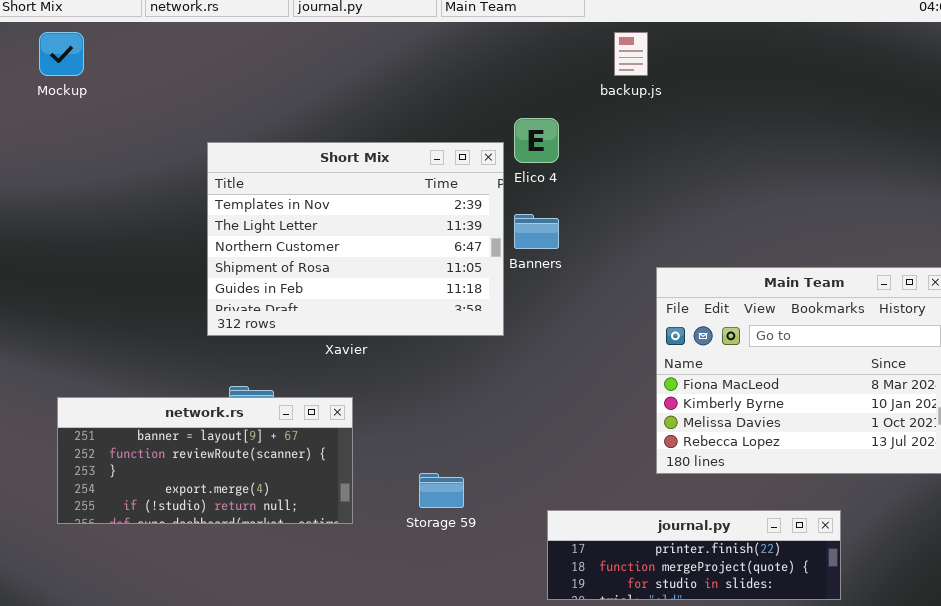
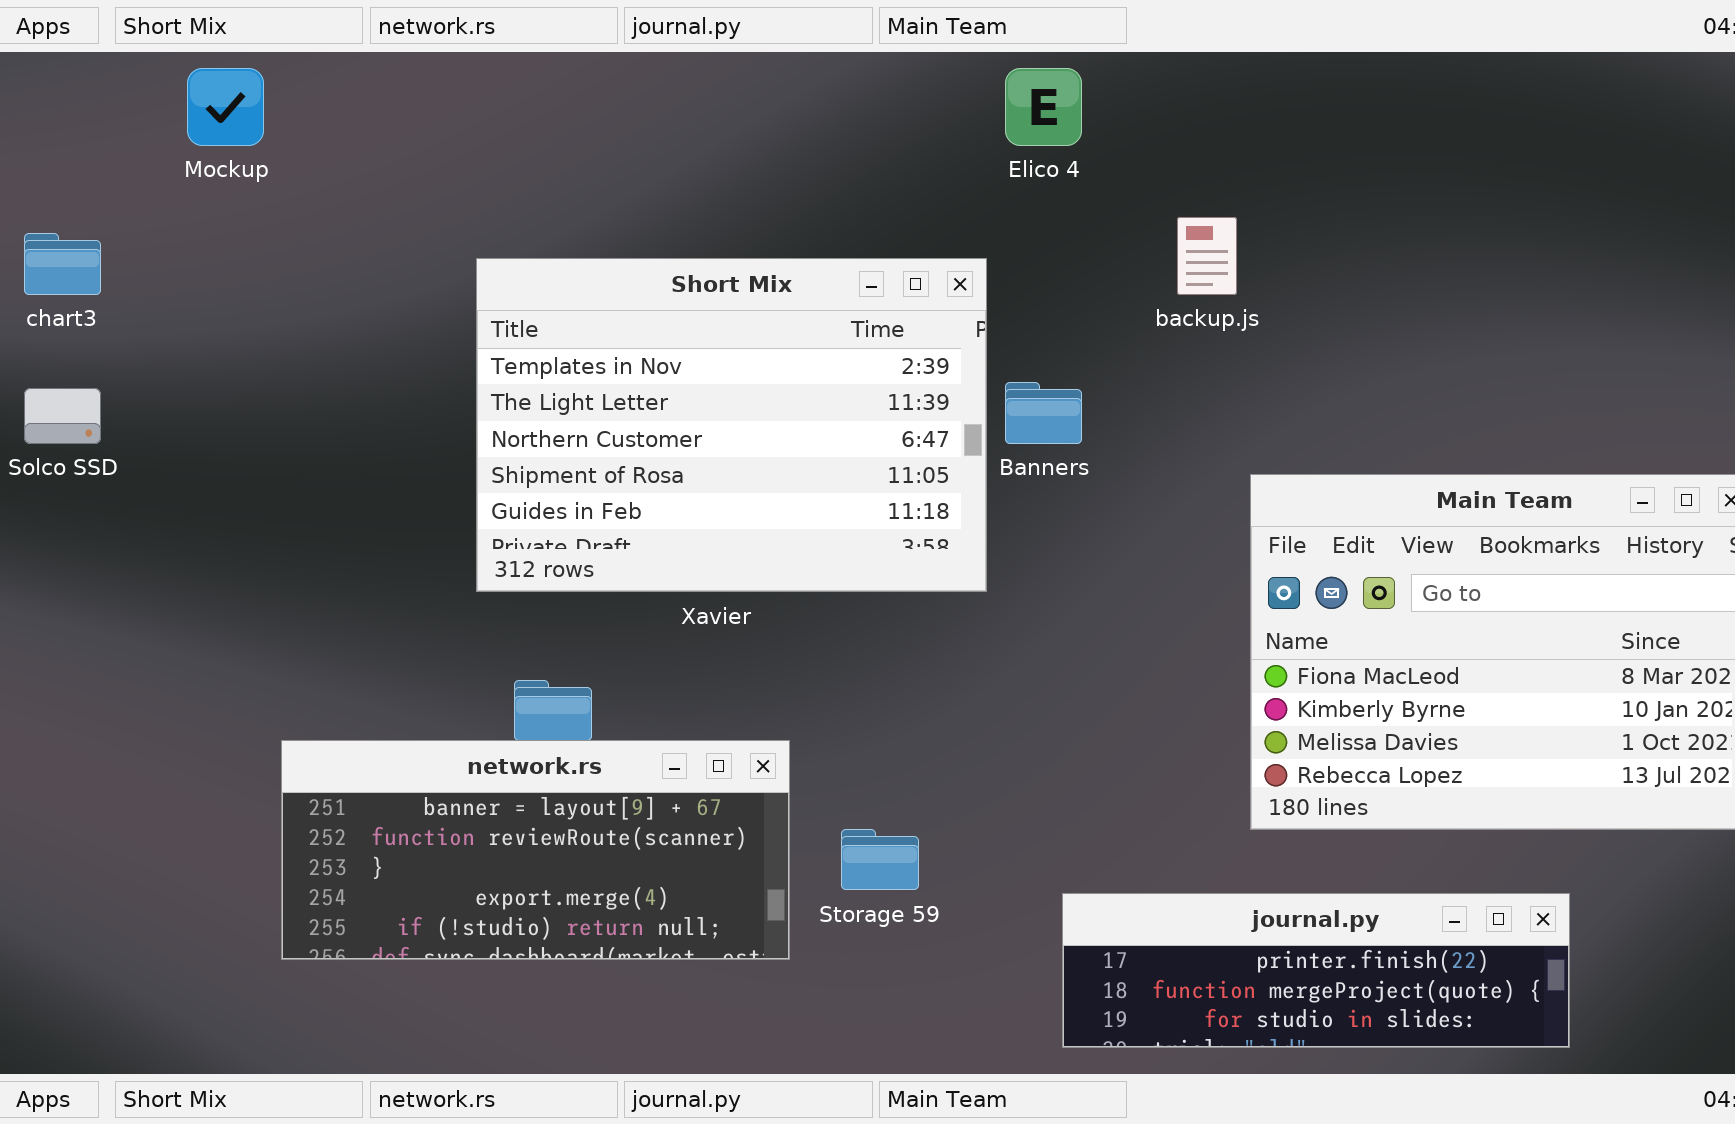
backup.js: [614,32,648,76] -> [1177,217,1237,295], moved
Elico 4: [514,118,559,163] -> [1005,68,1082,146], moved
network.rs: [57,397,353,524] -> [281,740,790,960], moved

